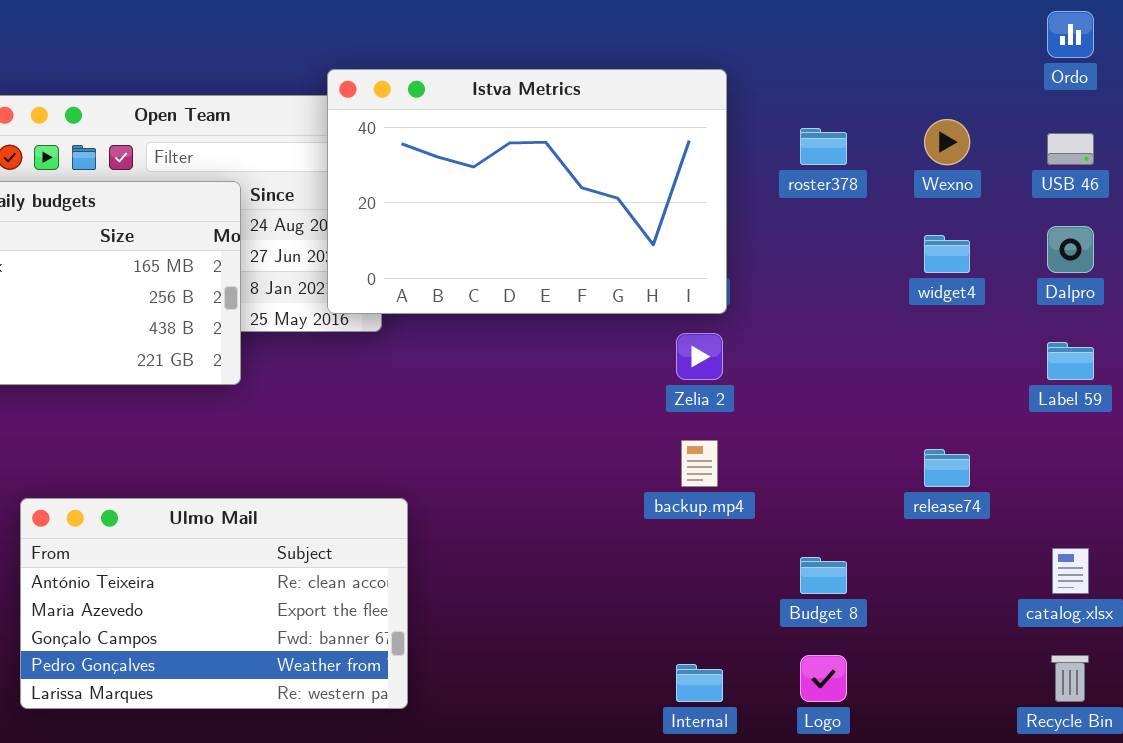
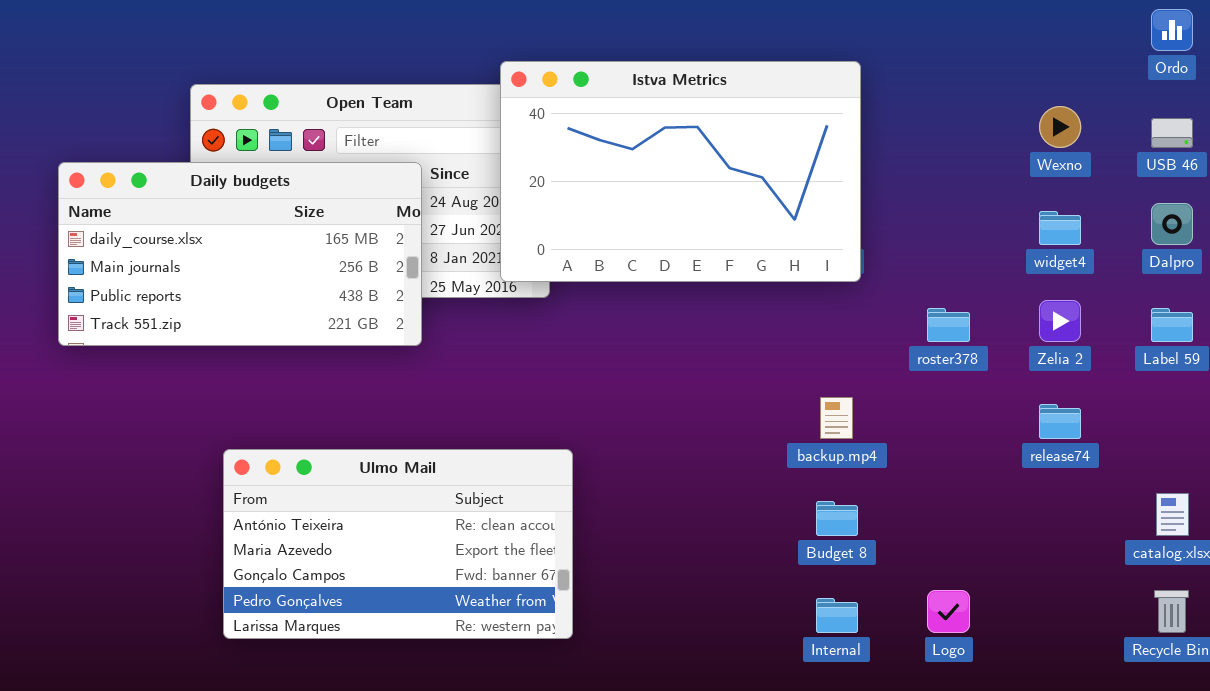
roster378: [800,128,847,165] -> [927,308,970,342], moved
Zelia 2: [676,333,723,380] -> [1039,300,1081,342], moved
Budget 8: [800,557,847,594] -> [816,501,858,536], moved

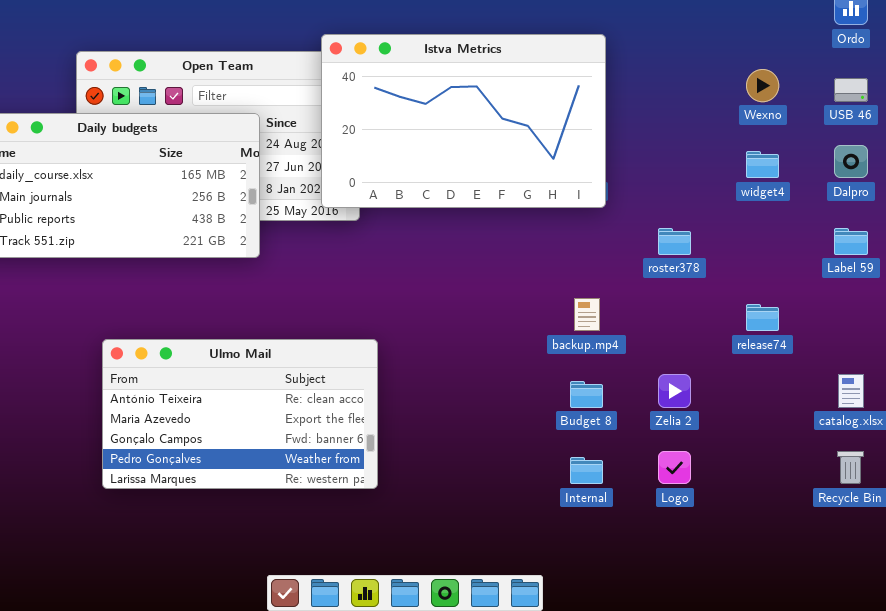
Zelia 2: [1039,300,1081,342] -> [658,374,691,408], moved

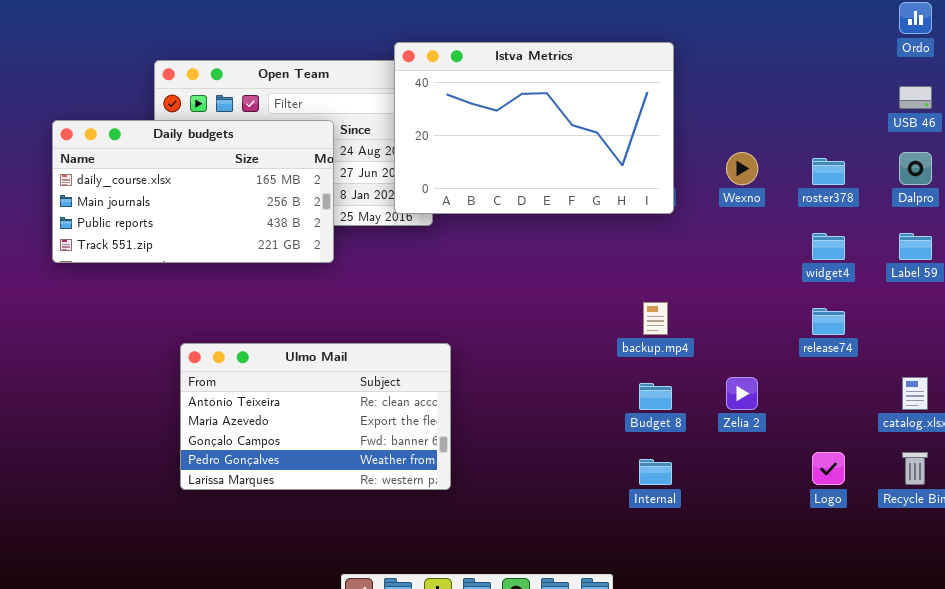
Wexno: [746,69,779,102] -> [726,152,758,185], moved
widget4: [746,151,779,178] -> [812,233,845,260], moved
roster378: [658,228,691,255] -> [812,158,845,185], moved
Logo: [658,451,691,484] -> [812,452,845,485], moved

